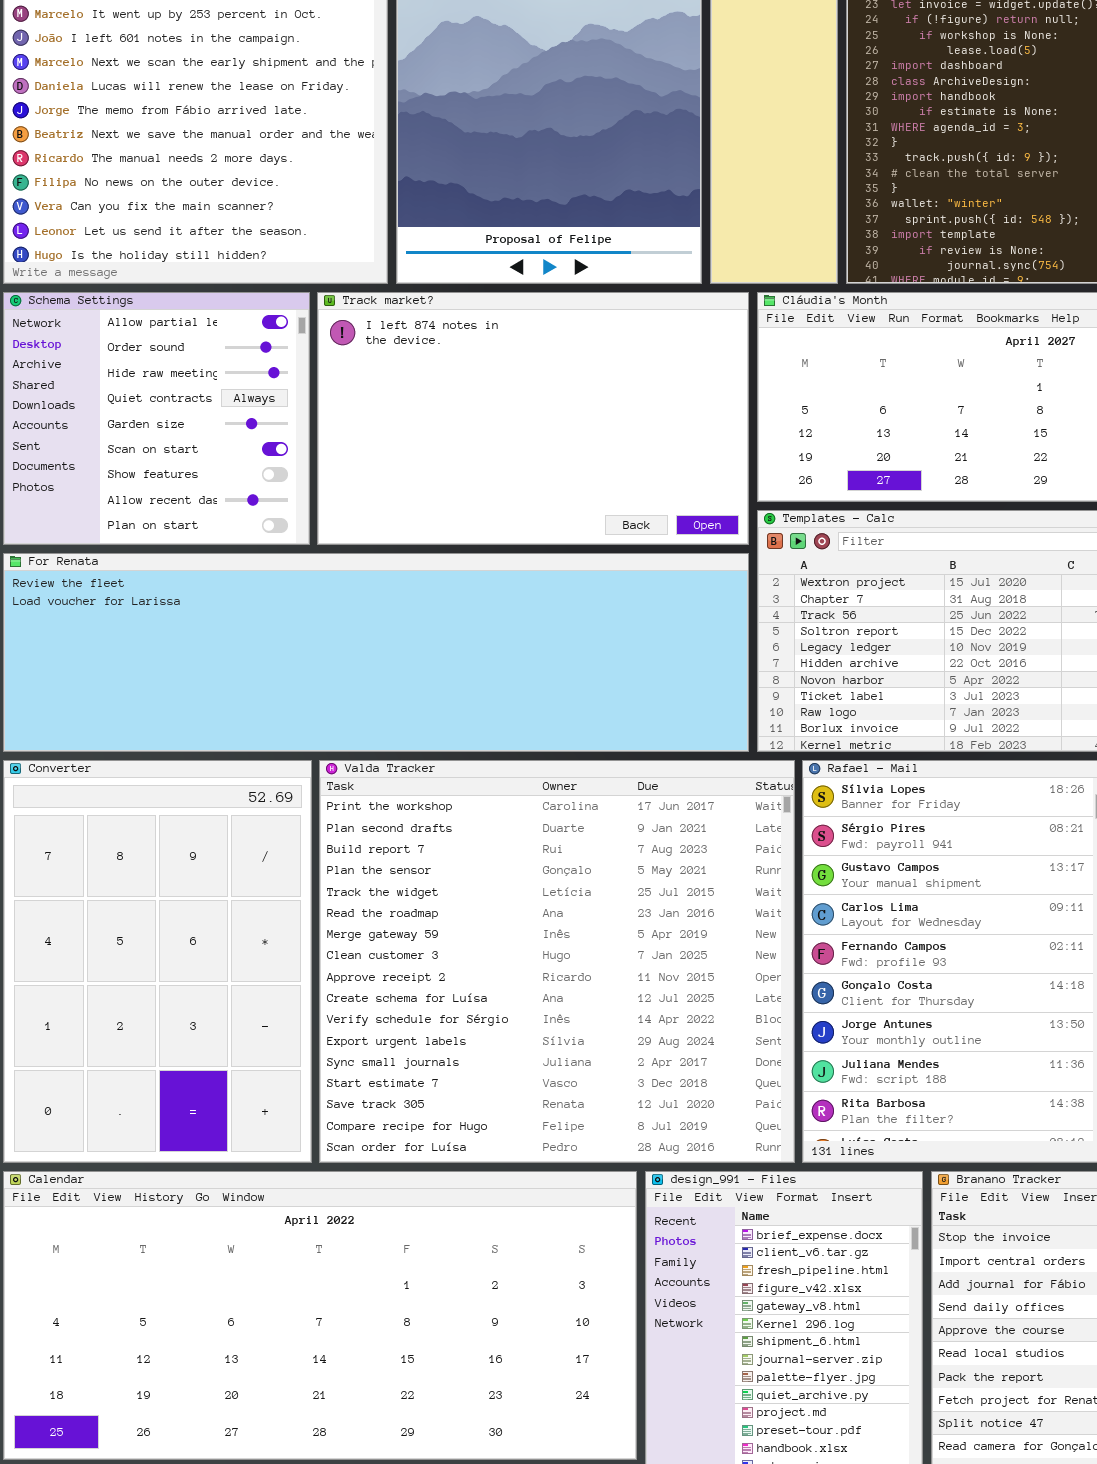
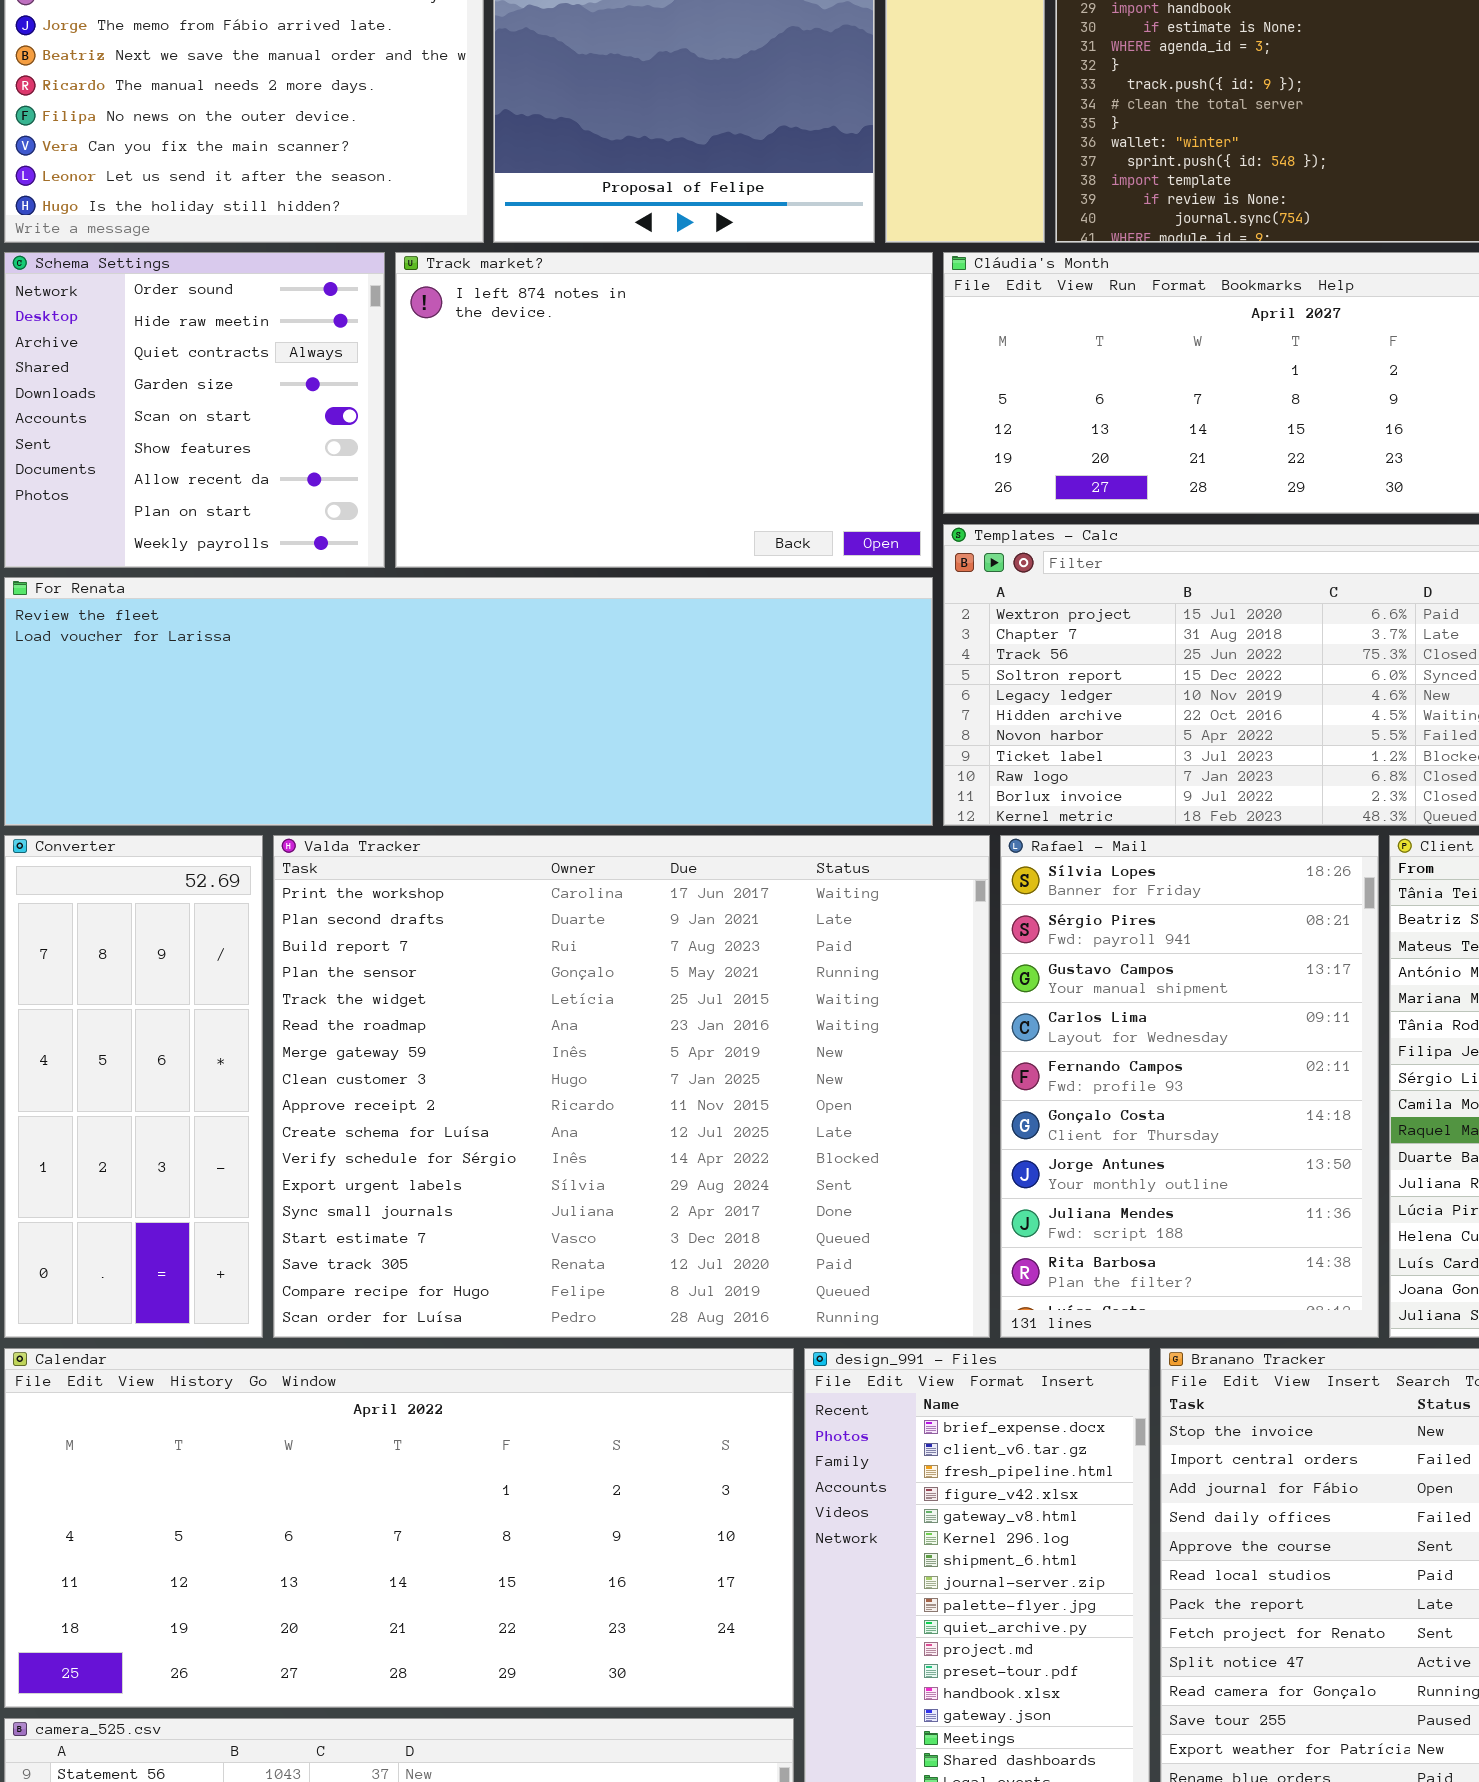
Schema Settings: [3,292,310,545] -> [4,252,385,568], scrolled down 1 row
Converter: [3,760,312,1163] -> [4,835,263,1338], resized
Valda Tracker: [319,760,795,1163] -> [273,835,990,1338], resized

